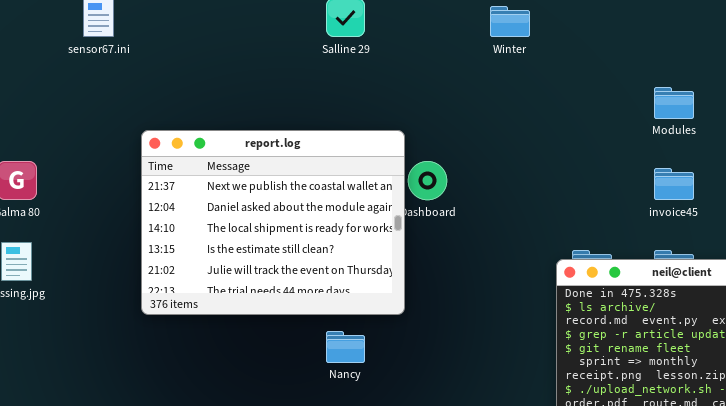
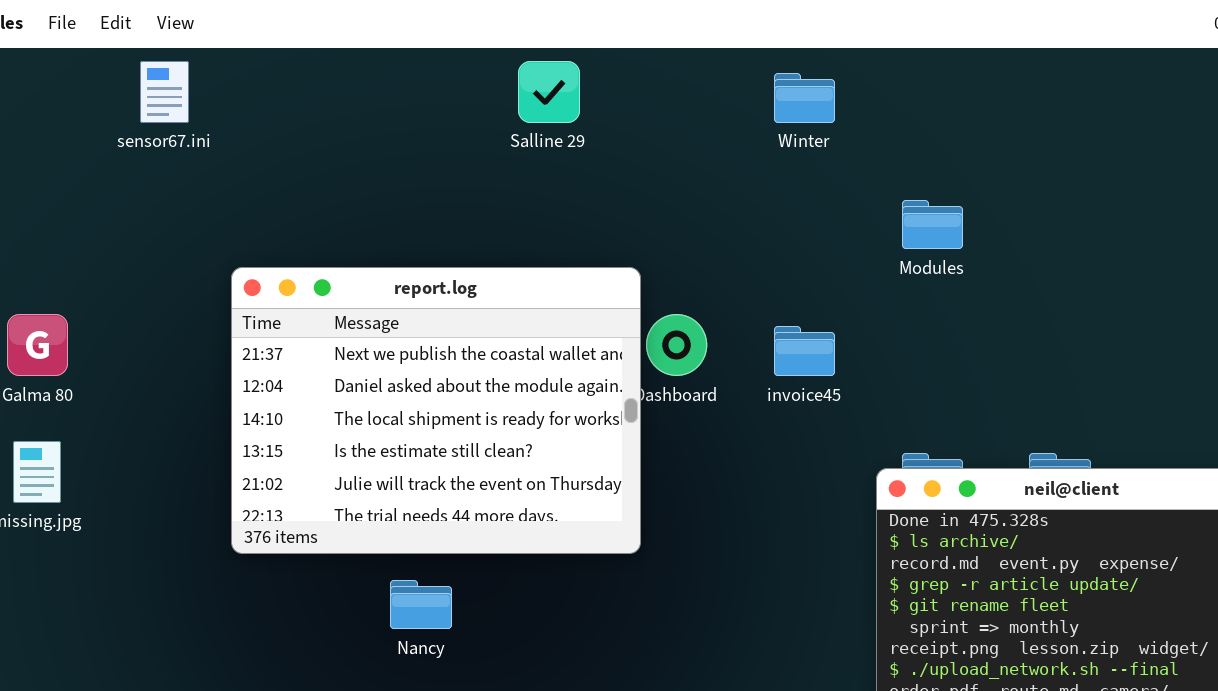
Modules: [654,87,694,119] -> [902,200,963,249], moved
invoice45: [654,168,694,200] -> [774,326,835,376], moved
Nancy: [326,331,365,363] -> [390,580,452,629], moved

